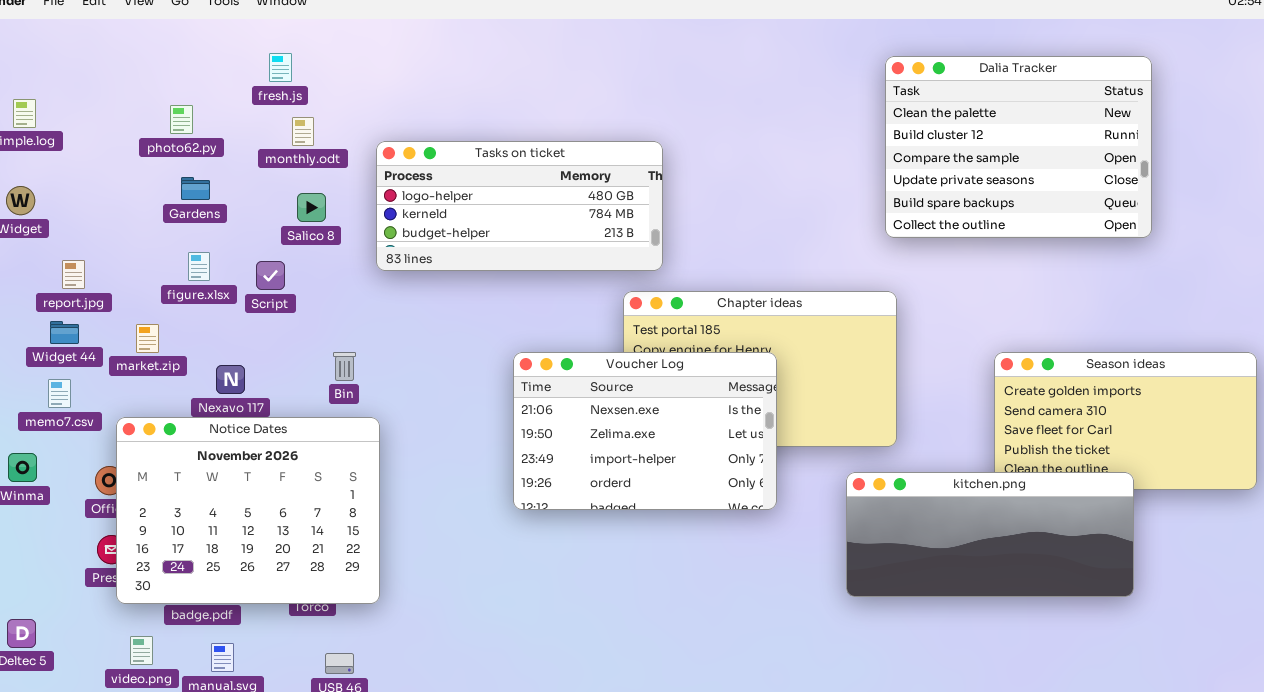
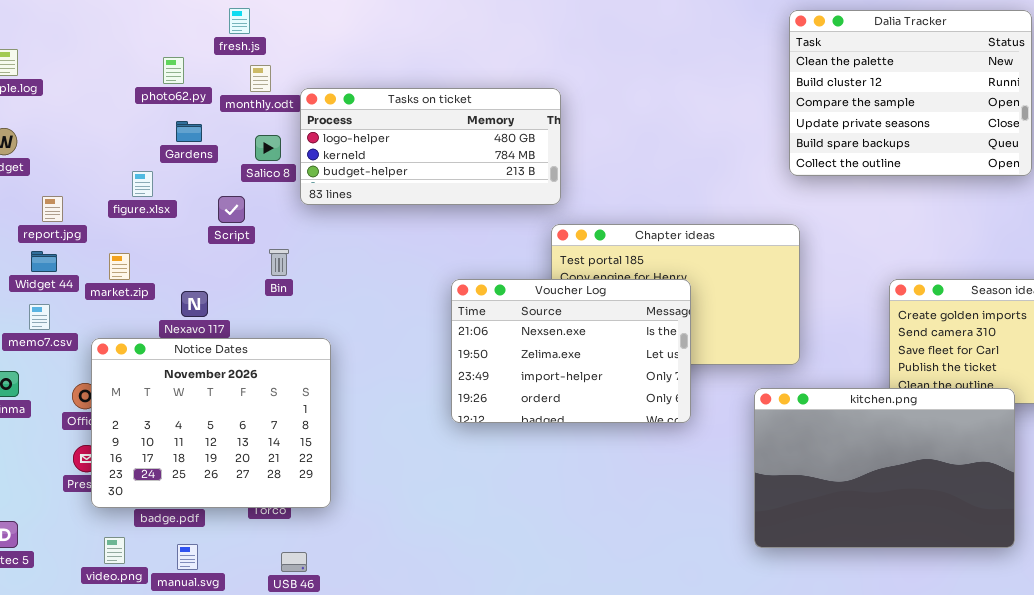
photo62.py: [170,105,193,134] -> [163,57,184,84], moved
Tasks on ticket: [376,141,663,271] -> [300,88,561,205], moved
Gardens: [181,177,210,200] -> [176,121,202,142], moved
figure.xlsx: [188,252,210,281] -> [132,171,153,197], moved
Bin: [333,352,356,381] -> [269,249,289,276], moved
kitchen.png: [846,472,1134,597] -> [754,388,1015,548], resized

